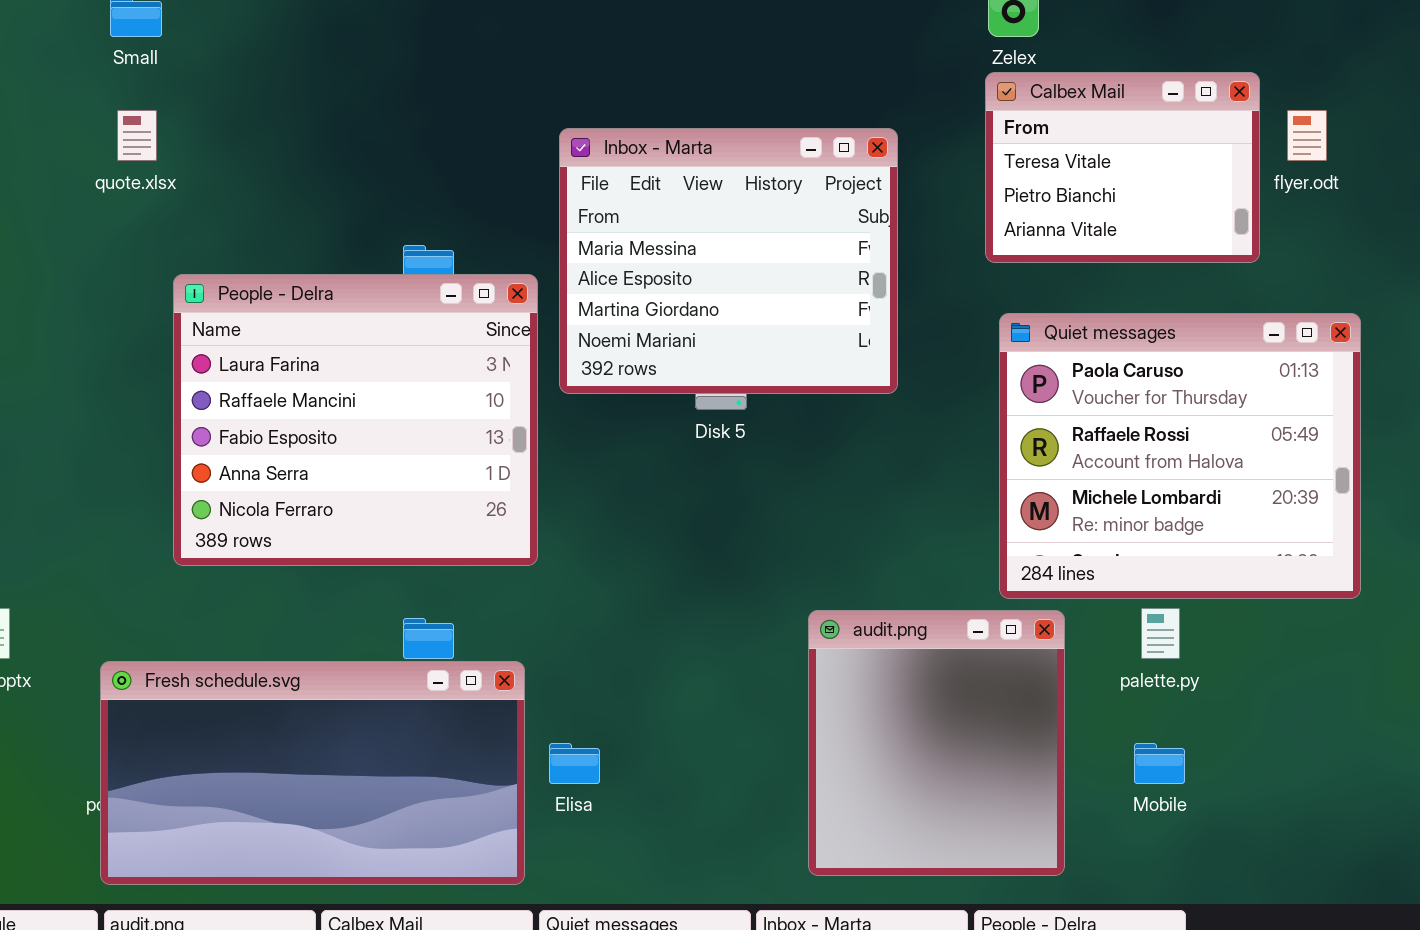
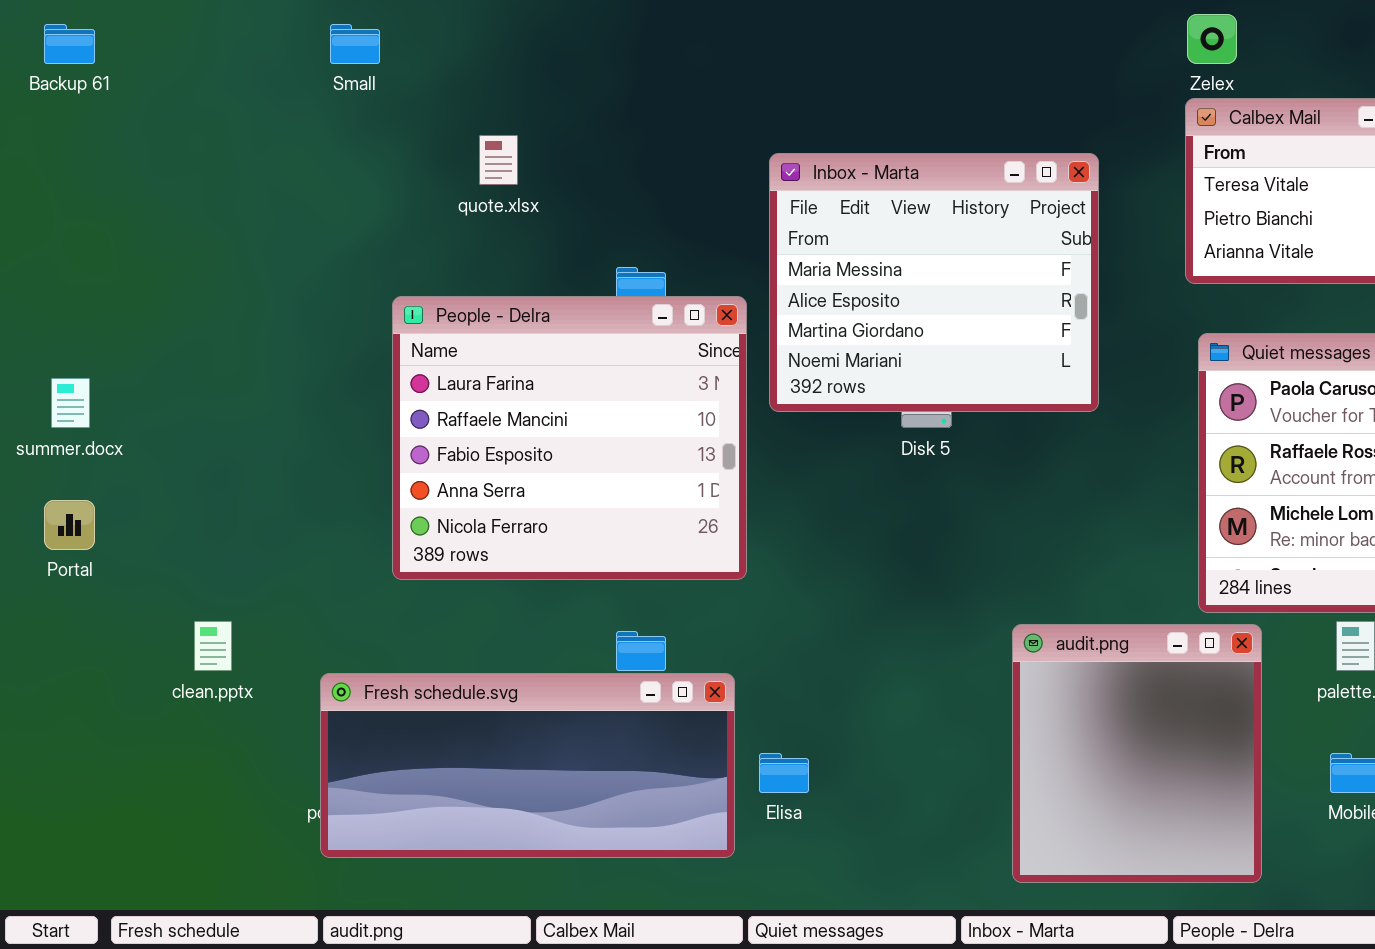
quote.xlsx: [117,110,157,161] -> [479,135,518,185], moved
Fresh schedule.svg: [100,661,525,885] -> [320,673,735,858], resized

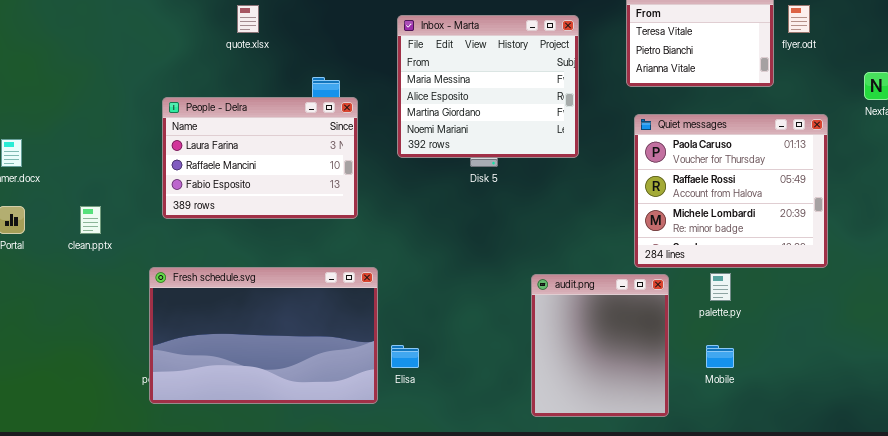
People - Delra: [392,296,747,580] -> [162,97,358,219], moved, resized
clean.pptx: [194,621,232,671] -> [80,206,101,234], moved
Fresh schedule.svg: [320,673,735,858] -> [149,267,378,404], resized

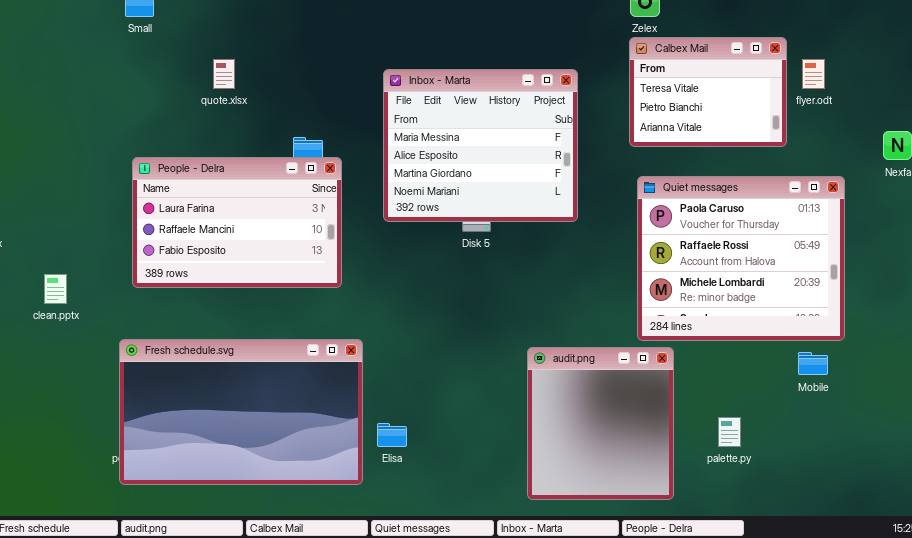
palette.py: [710,273,731,301] -> [718,417,741,447], moved
Mobile: [706,345,734,368] -> [798,352,828,375], moved

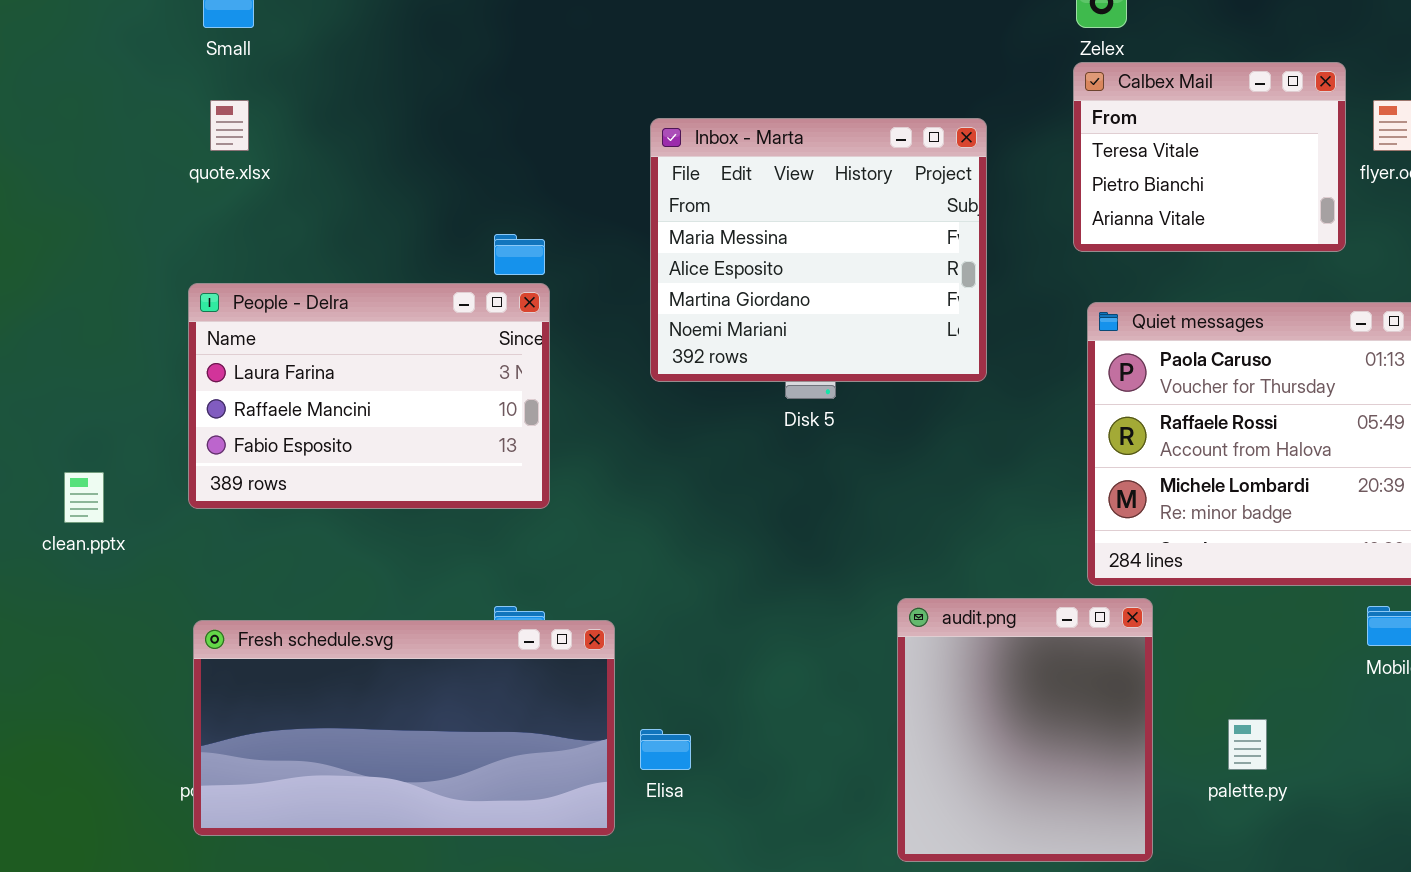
quote.xlsx: [213,59,235,89] -> [210,100,249,151], moved
People - Delra: [132,157,342,288] -> [188,283,550,509], moved
Fresh schedule.svg: [119,339,363,485] -> [193,620,615,836], resized

